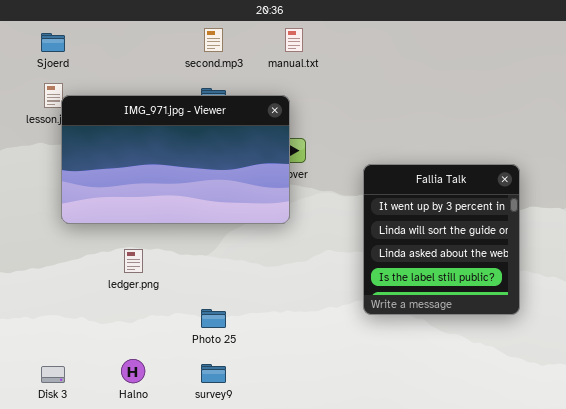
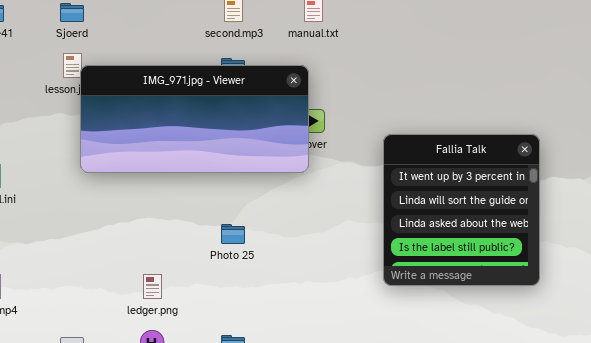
IMG_971.jpg - Viewer: [61,95,290,224] -> [80,65,309,173], resized
ledger.png: [124,249,143,273] -> [143,274,162,299], moved
Photo 25: [201,309,226,328] -> [221,224,245,244], moved

